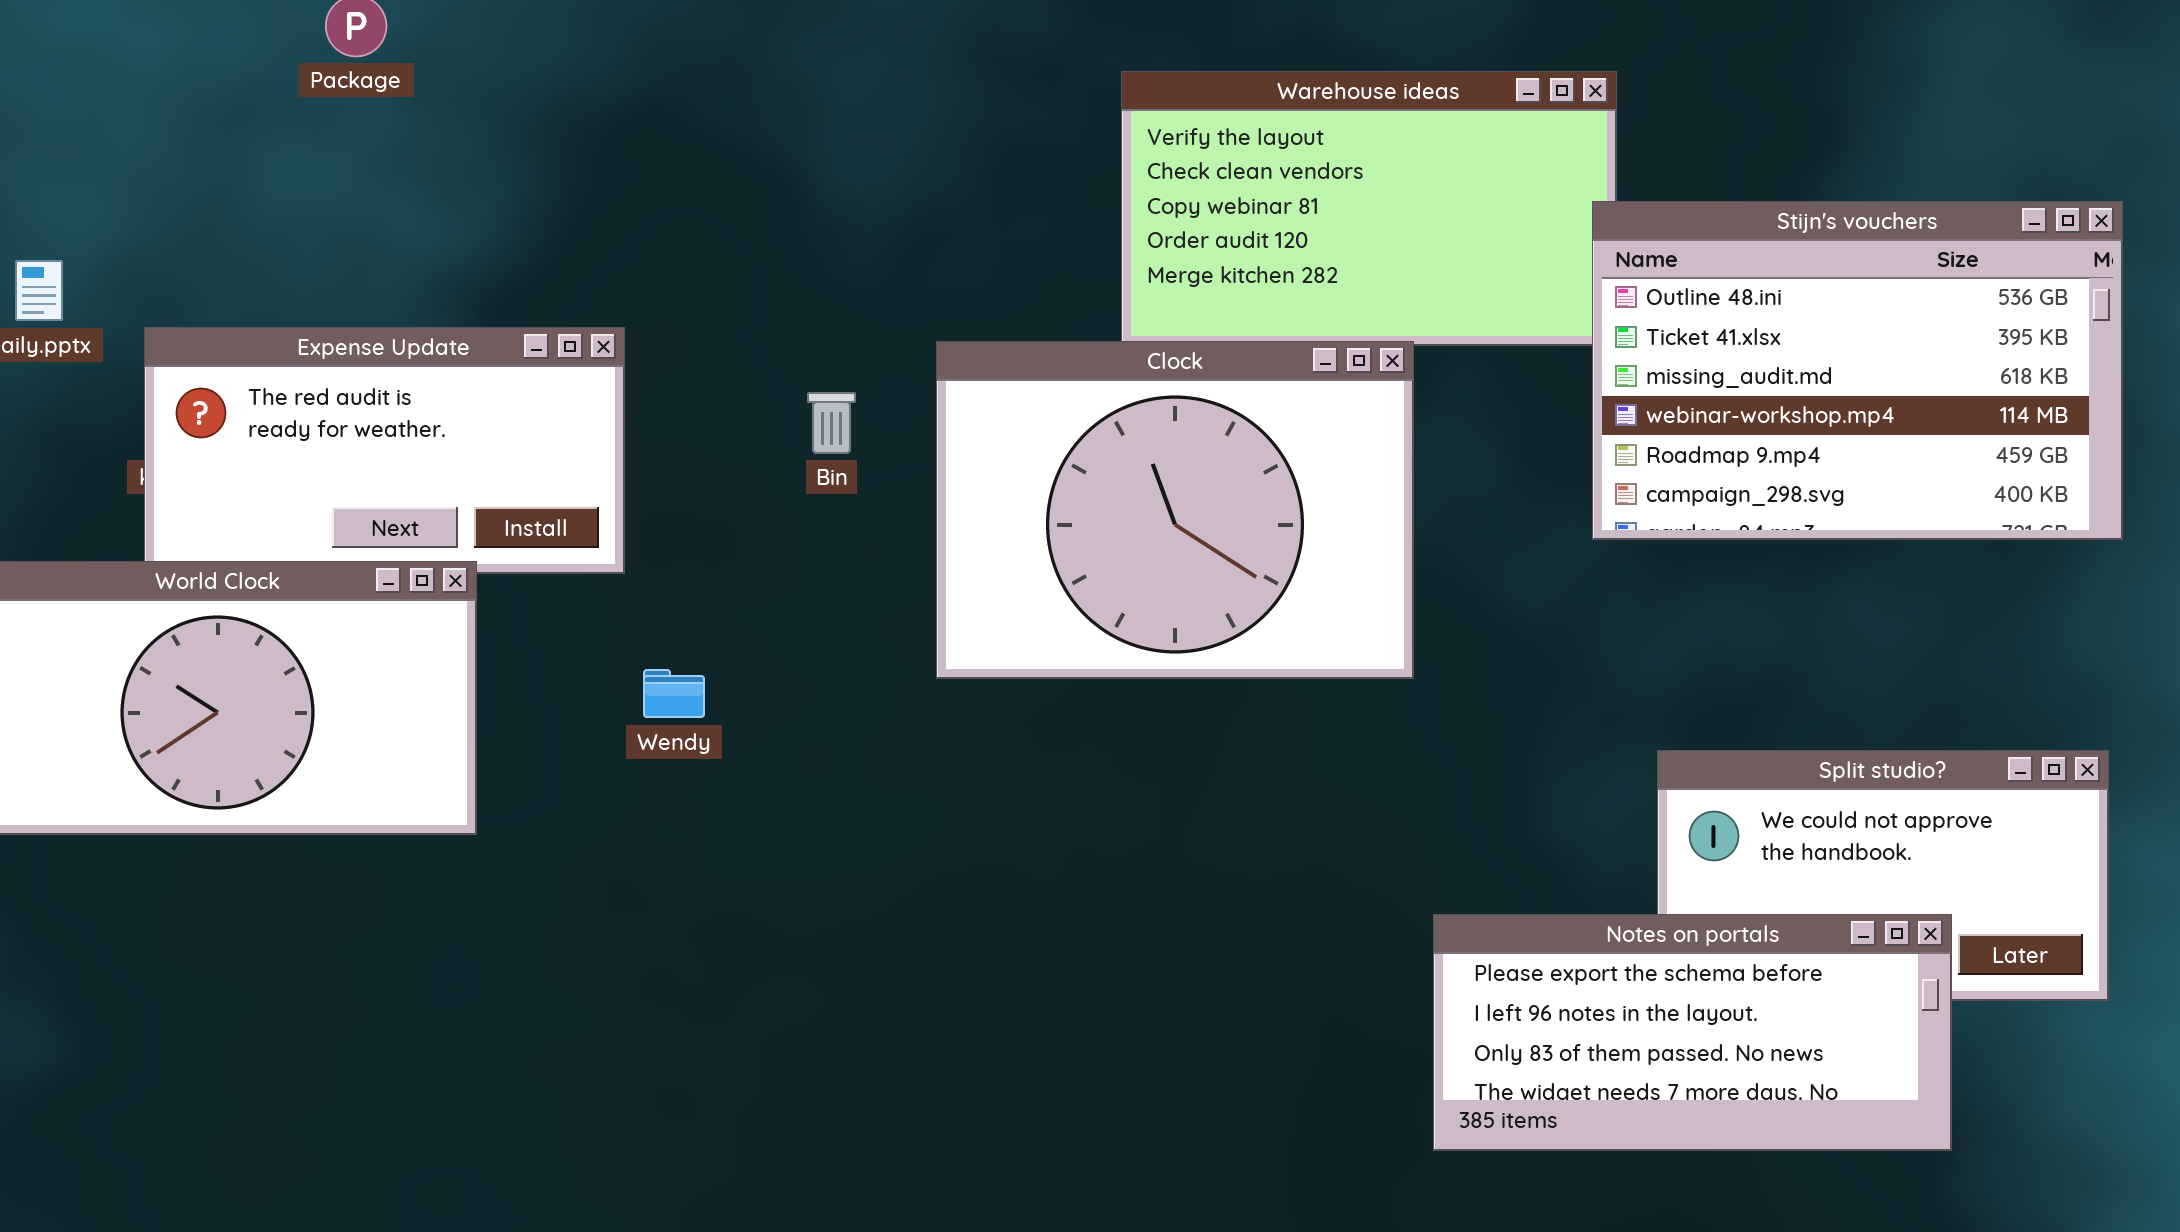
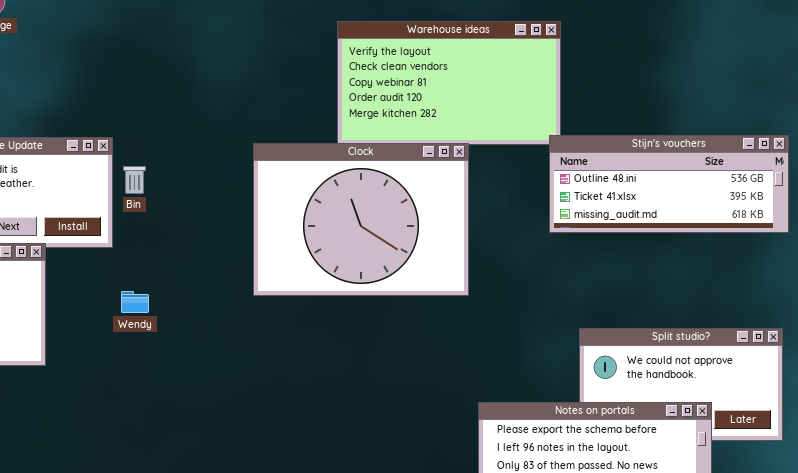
Stijn's vouchers: [1592,201,2123,540] -> [549,135,789,233], resized
Bin: [807,392,856,454] -> [123,166,146,194], moved

